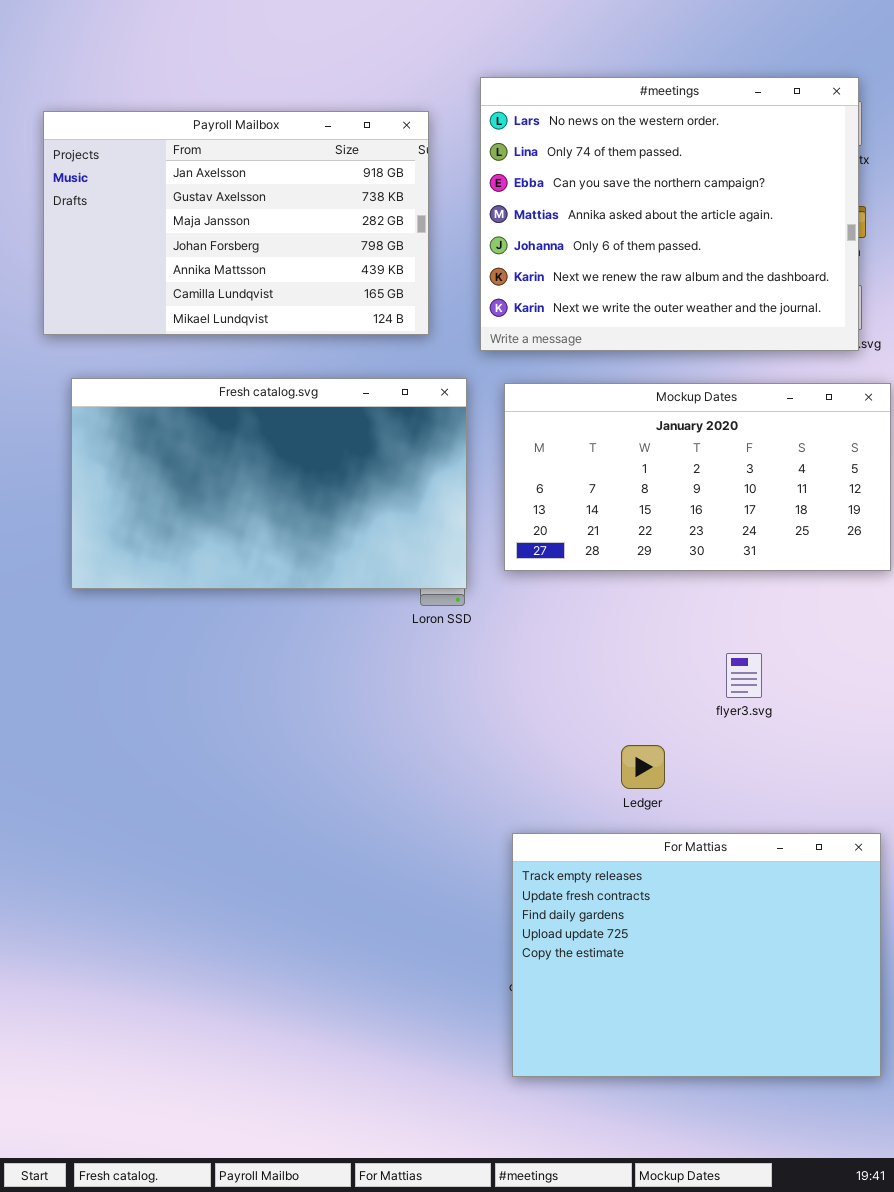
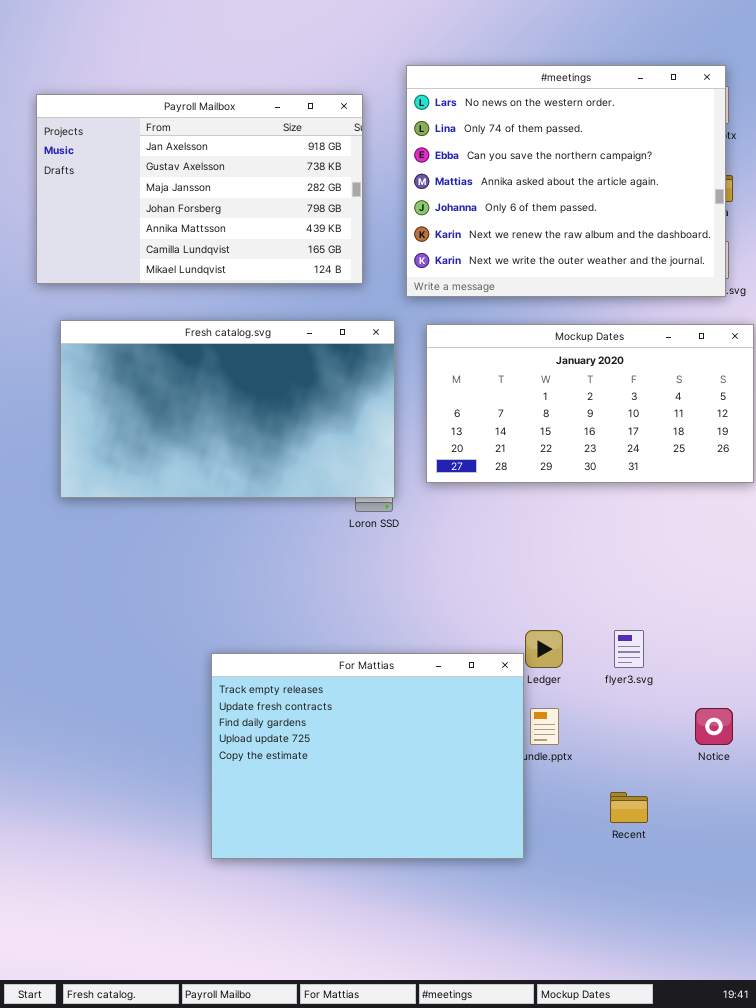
flyer3.svg: [726,653,762,698] -> [614,630,644,668], moved
For Mattias: [512,833,881,1077] -> [211,653,524,859], moved

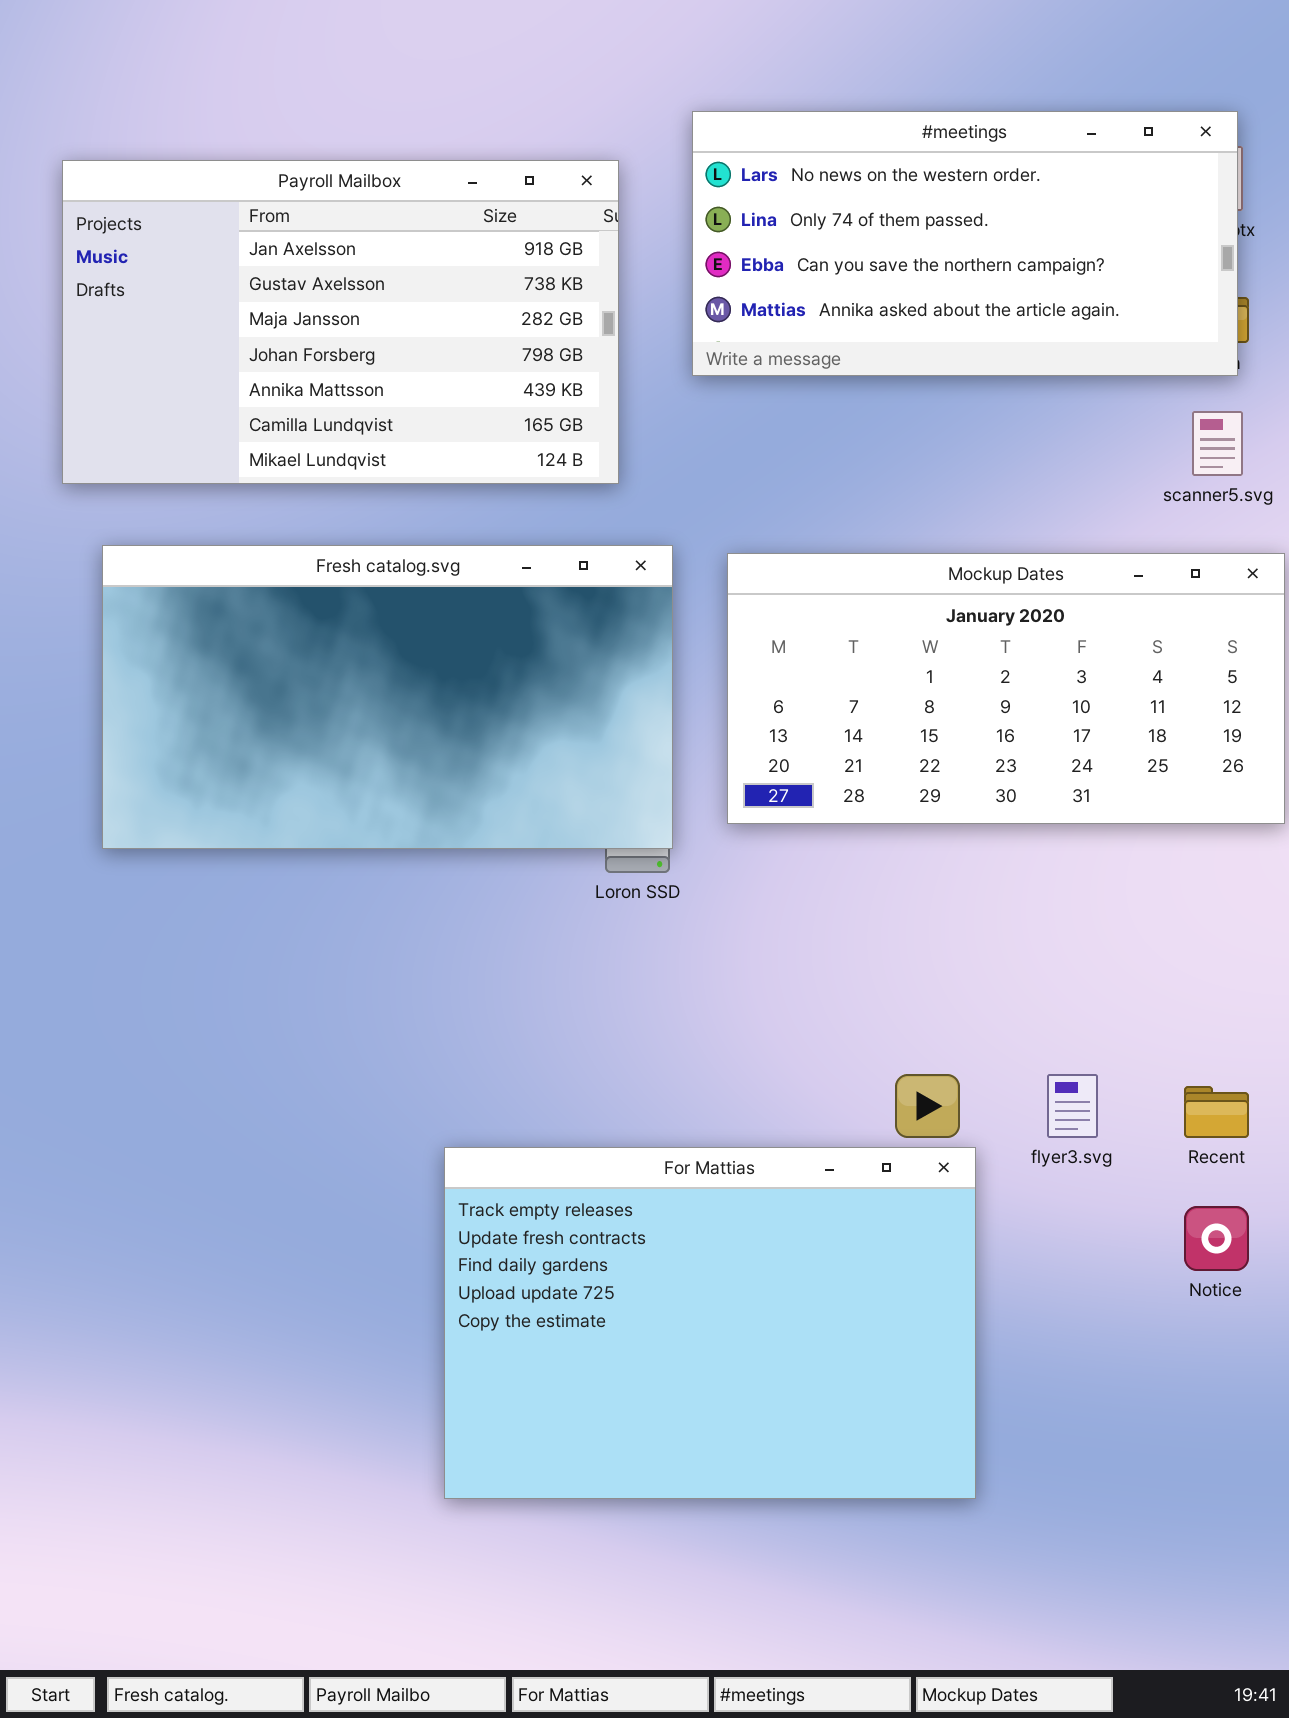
#meetings: [406,65,726,297] -> [692,111,1238,376], resized
For Mattias: [211,653,524,859] -> [444,1147,976,1499], moved
Recent: [610,792,648,823] -> [1184,1086,1249,1138], moved

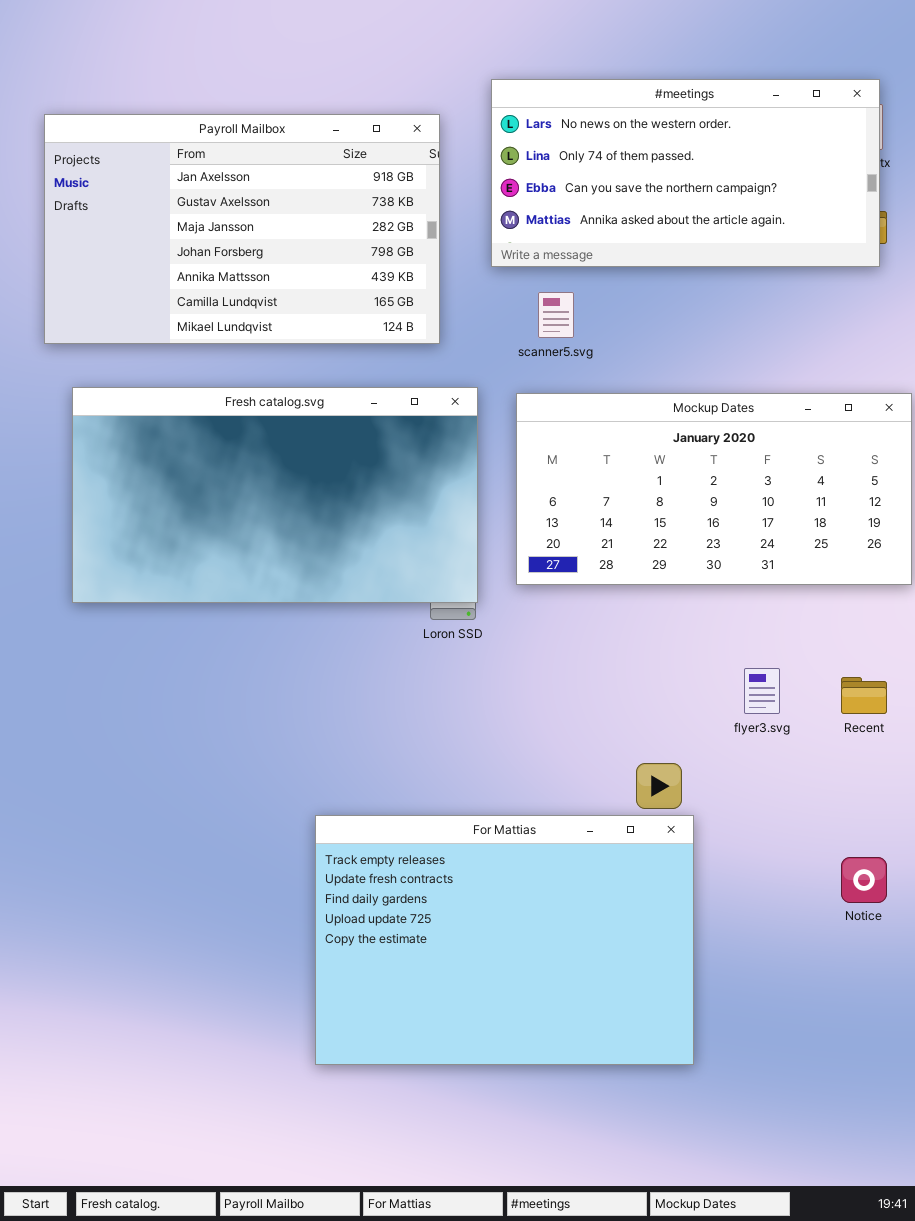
scanner5.svg: [1192,411,1243,476] -> [538,292,574,338], moved
flyer3.svg: [1047,1074,1098,1138] -> [744,668,780,714], moved
Recent: [1184,1086,1249,1138] -> [841,677,887,714], moved

